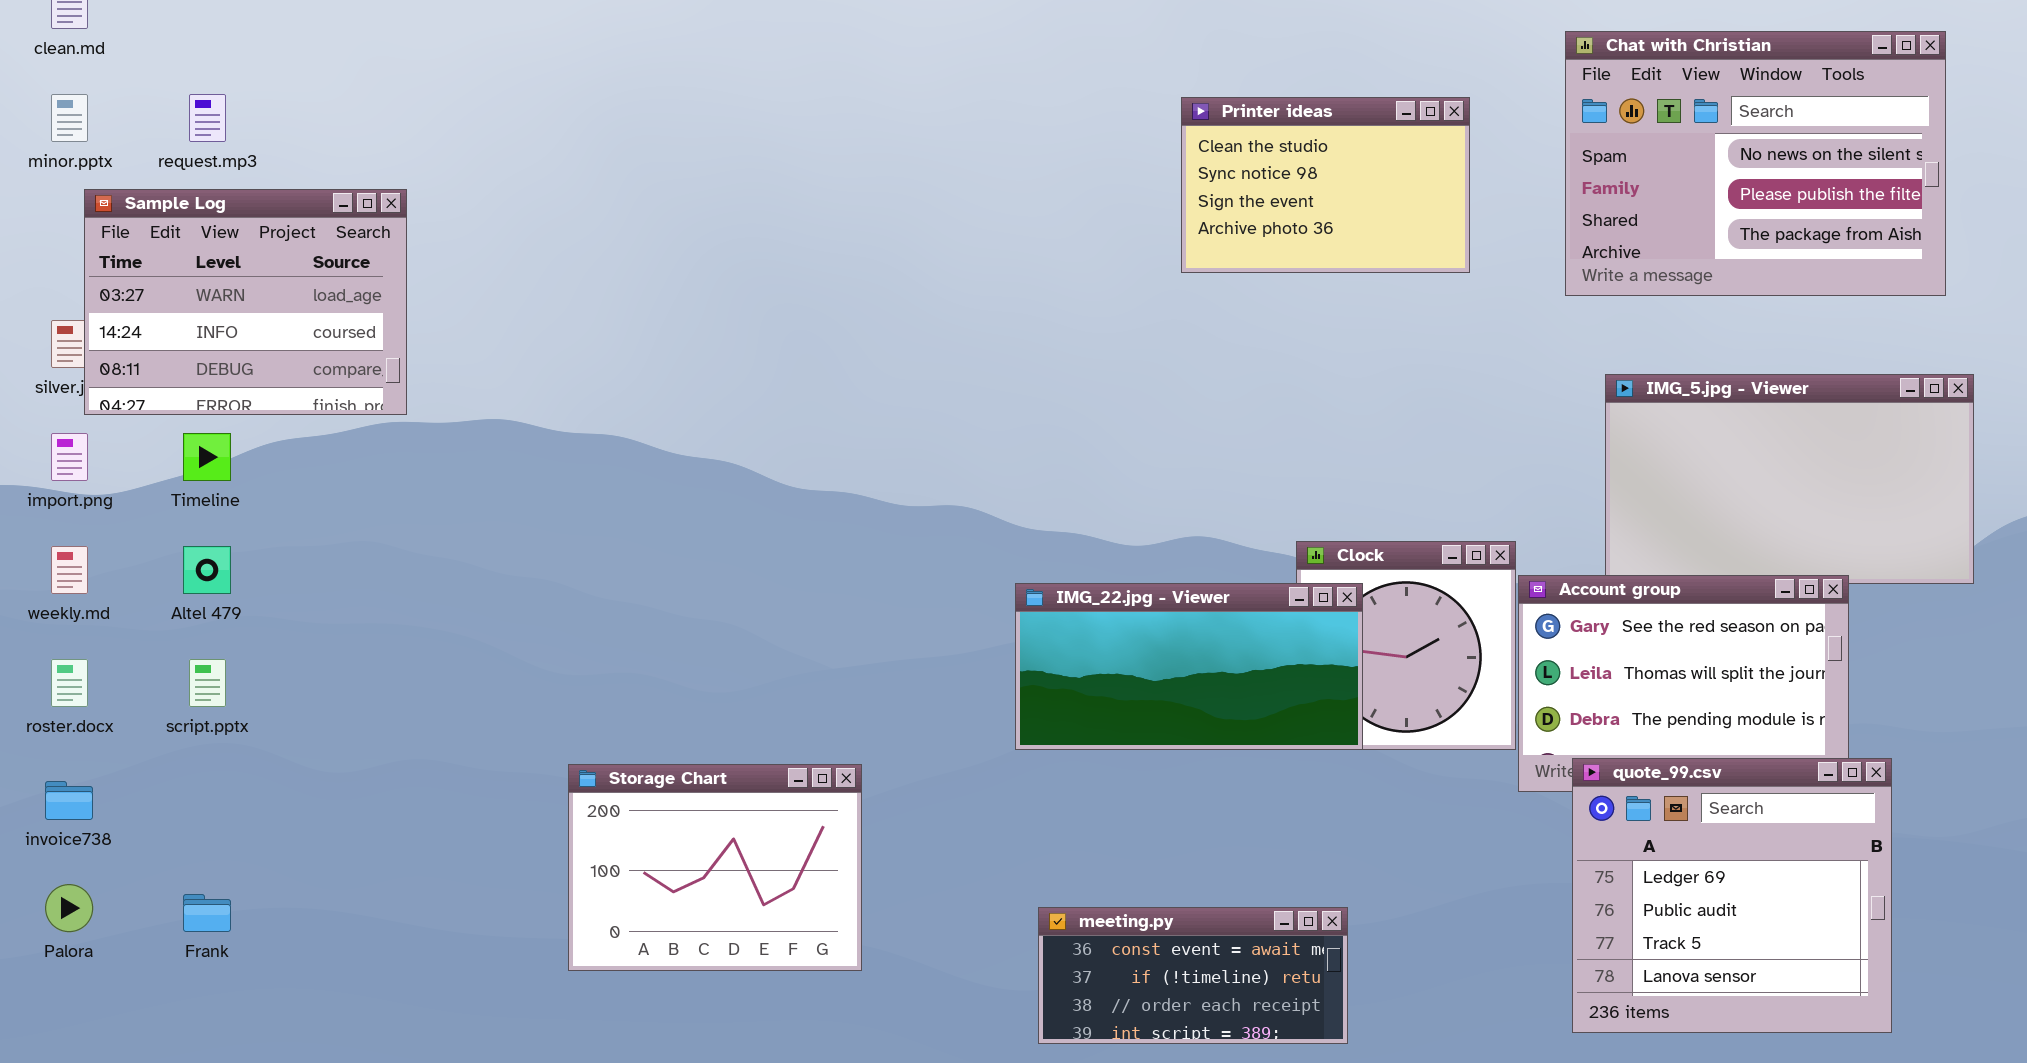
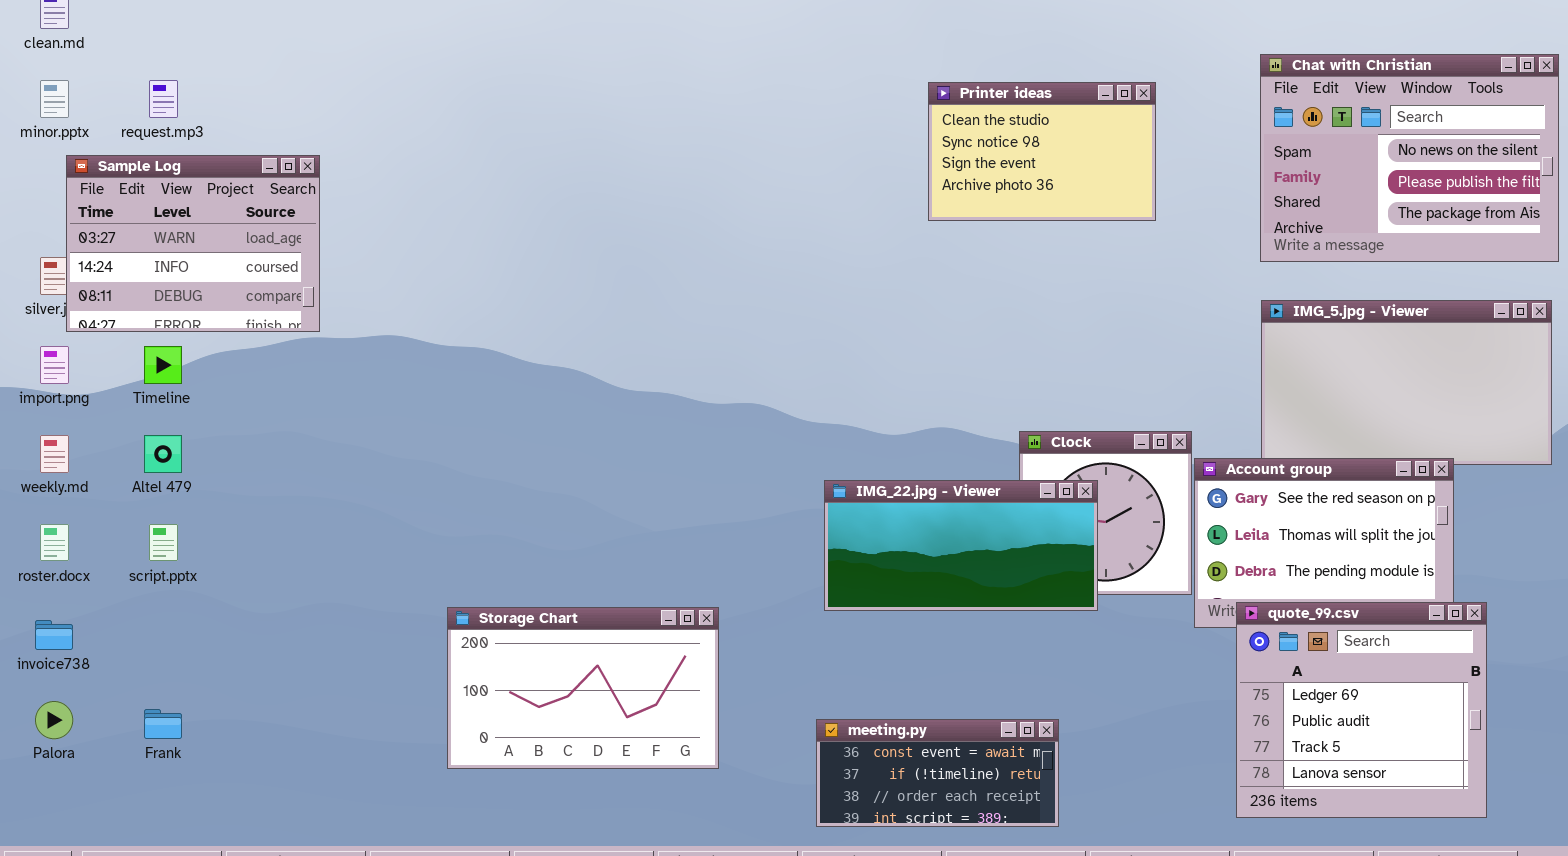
Chat with Christian: [1565,31,1946,296] -> [1260,54,1559,262], moved
IMG_22.jpg - Viewer: [1015,583,1363,750] -> [824,480,1098,611], moved
Storage Chart: [568,764,862,971] -> [447,607,719,769], resized

